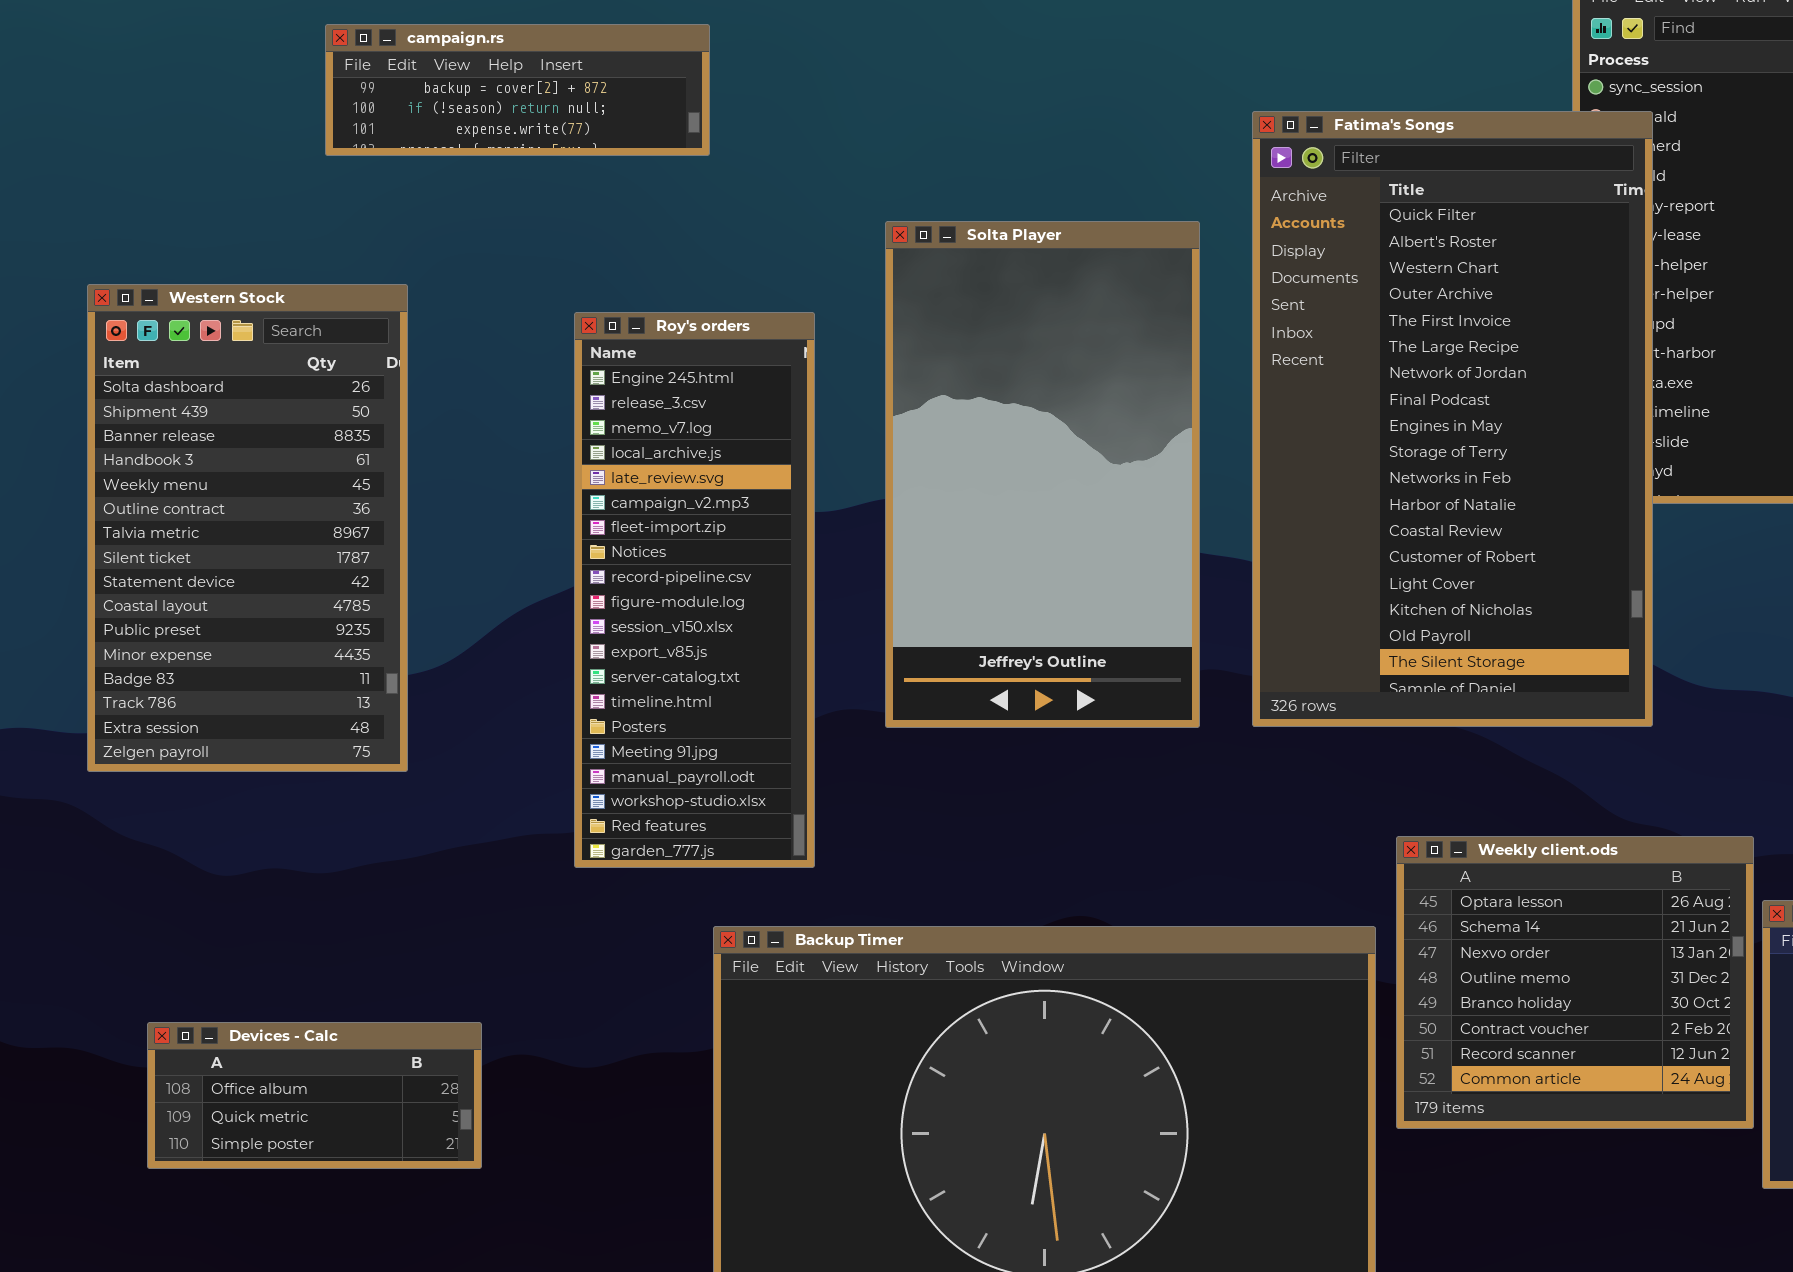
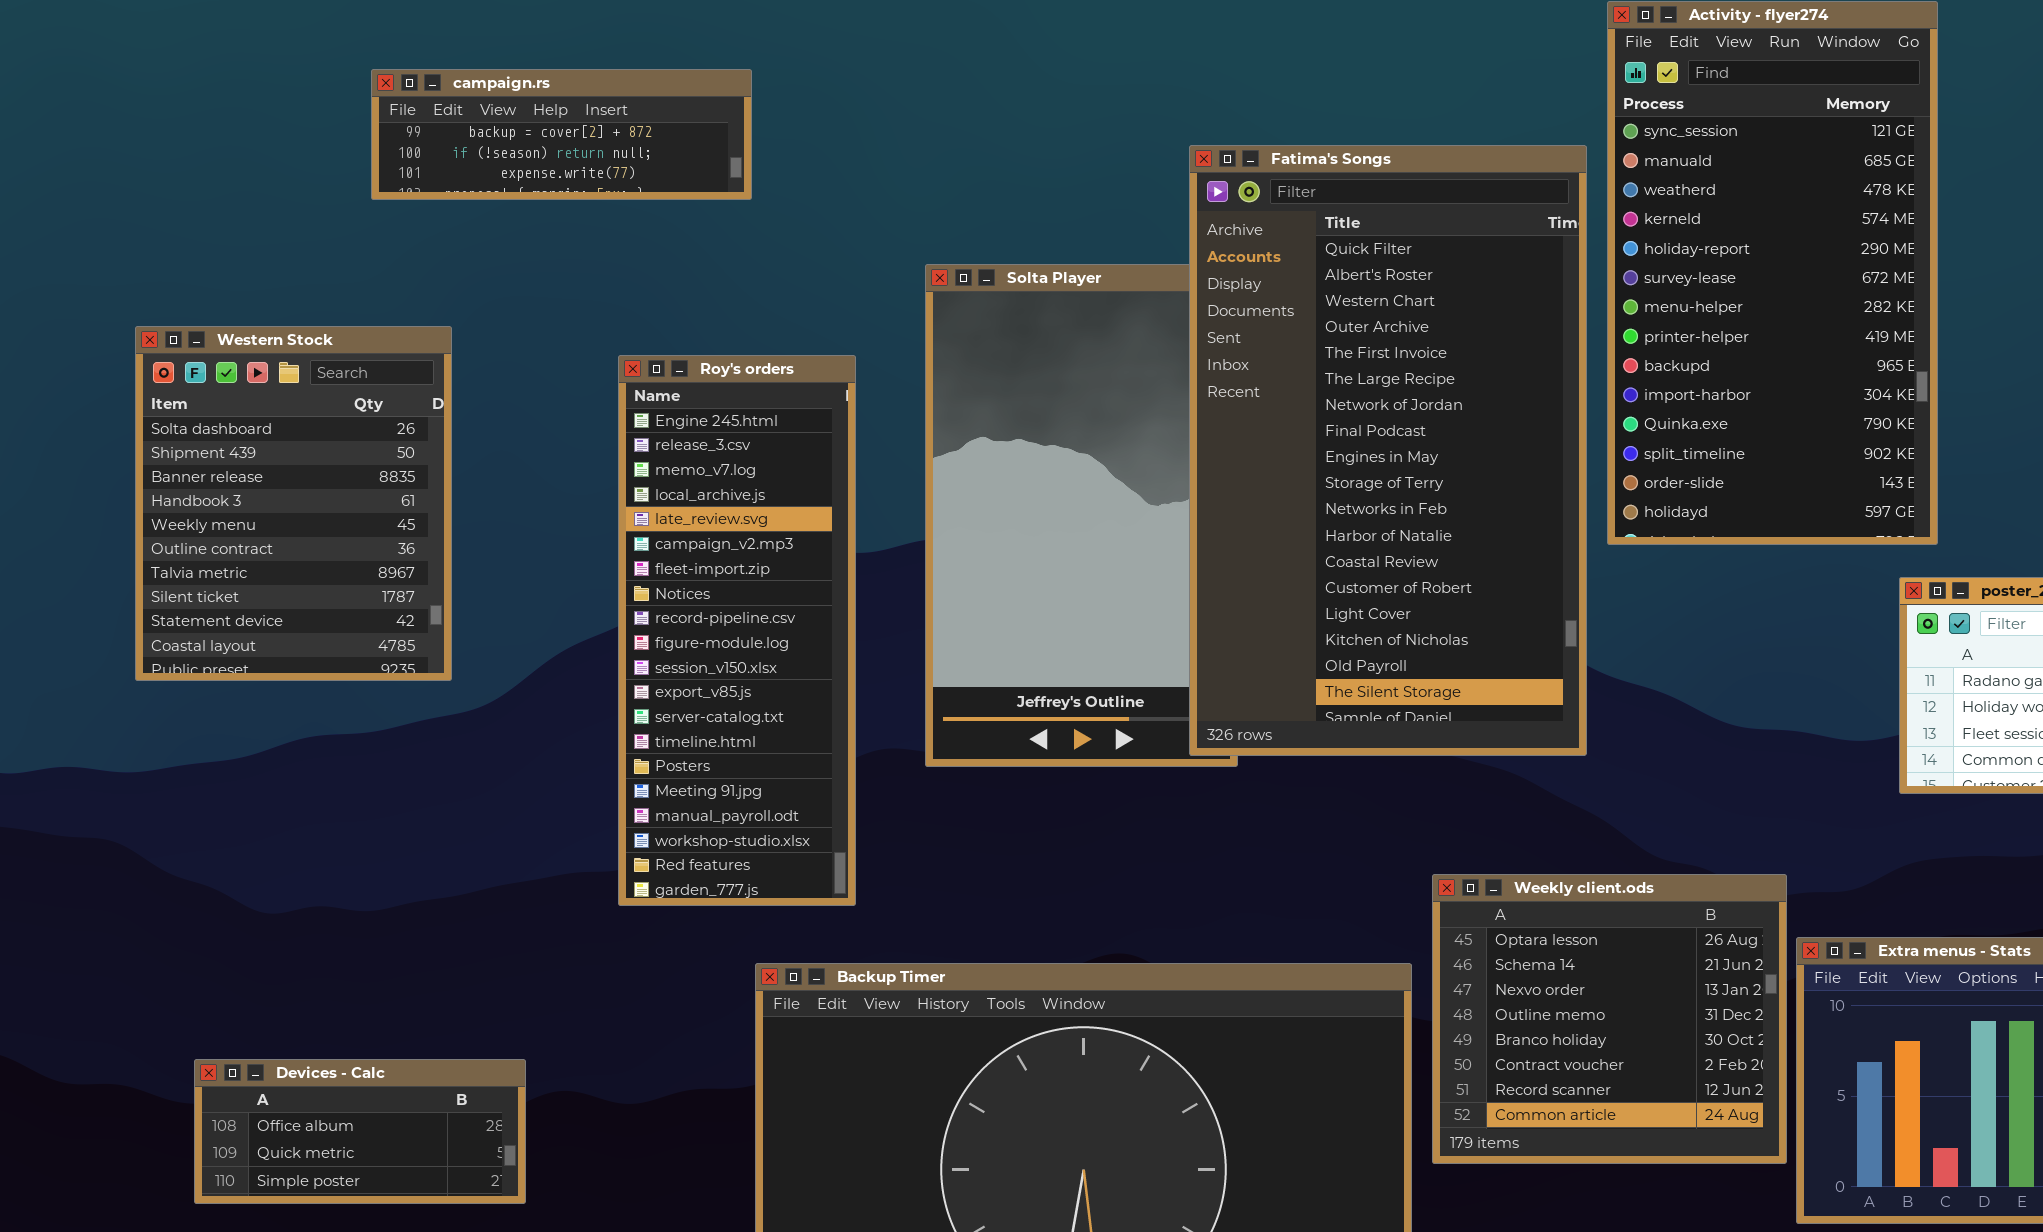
Fatima's Songs: [1252,111,1653,727] -> [1189,145,1587,756], moved
Western Stock: [87,284,408,772] -> [135,326,452,681], resized

